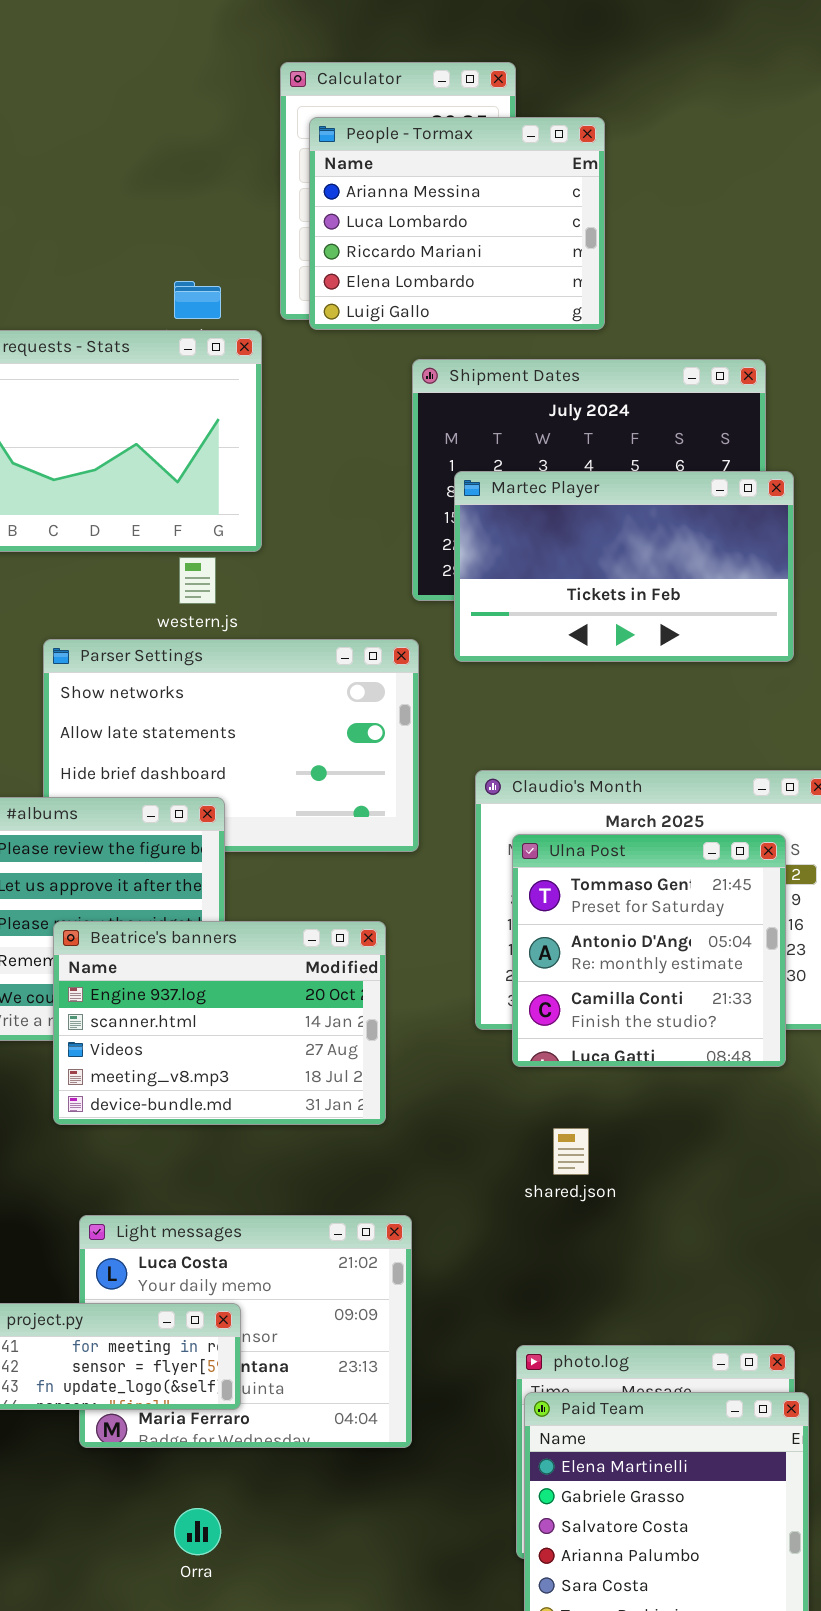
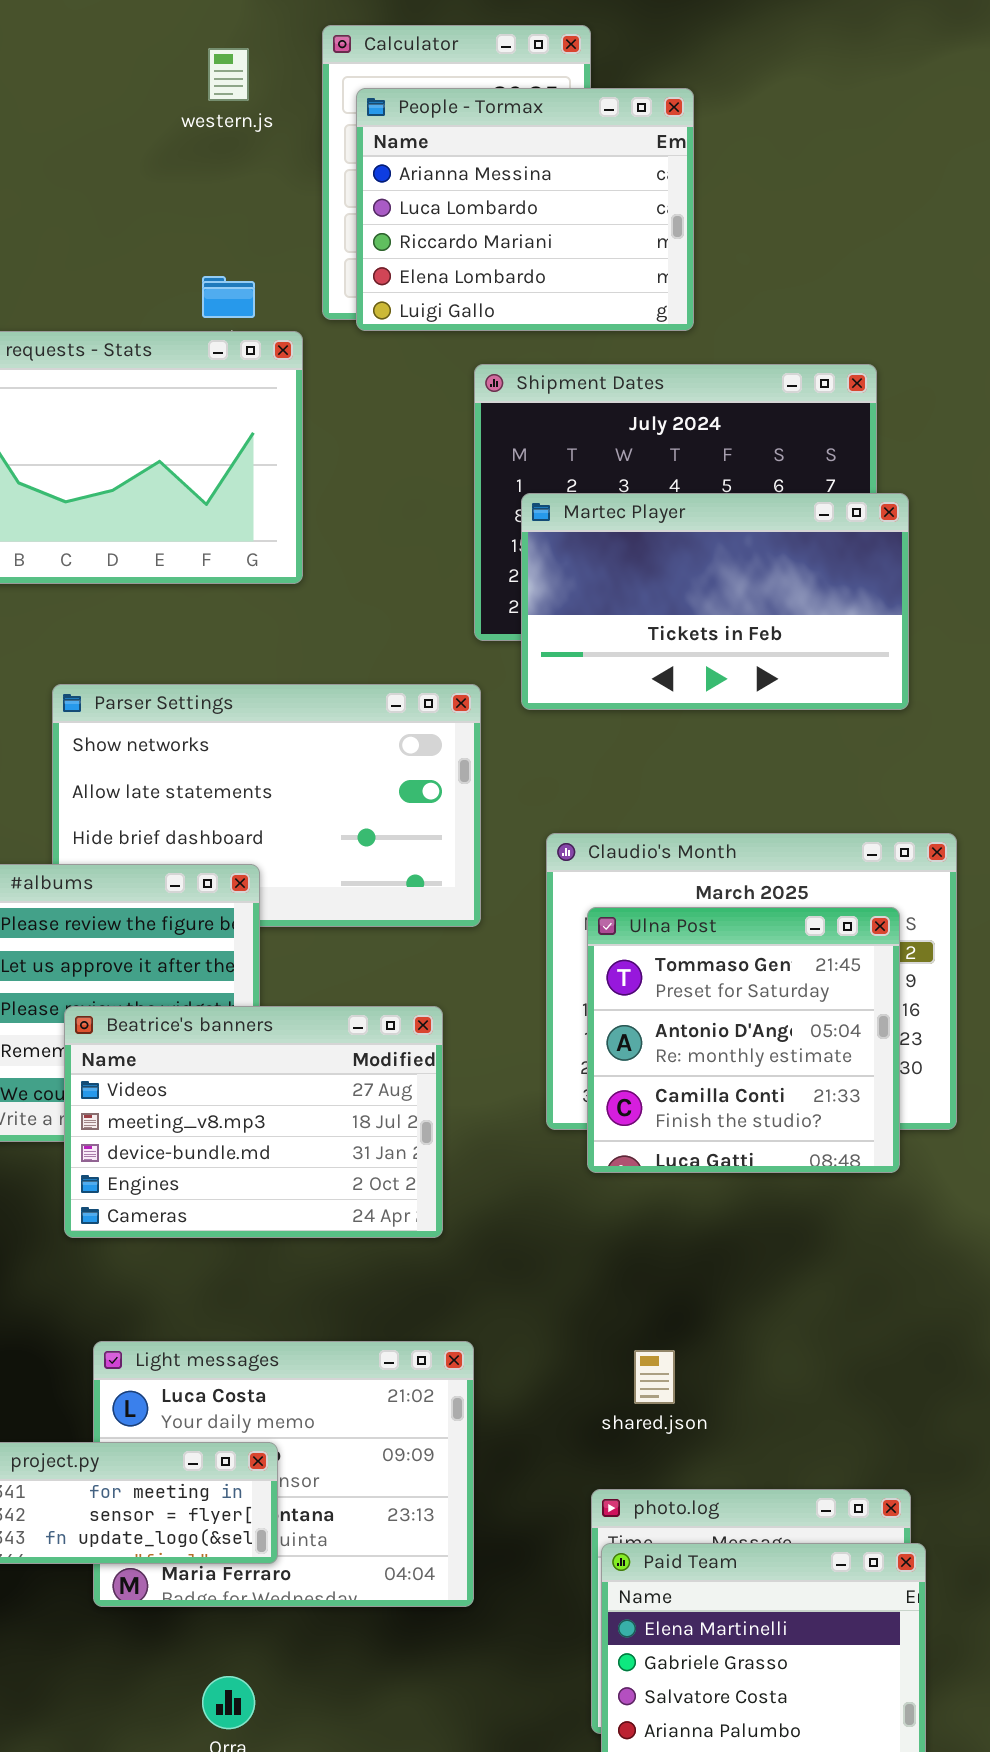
western.js: [179,557,216,604] -> [208,48,249,101], moved
Beatrice's banners: [53,921,386,1125] -> [64,1006,443,1238], scrolled down 2 rows
shared.json: [553,1128,589,1175] -> [634,1350,675,1404], moved

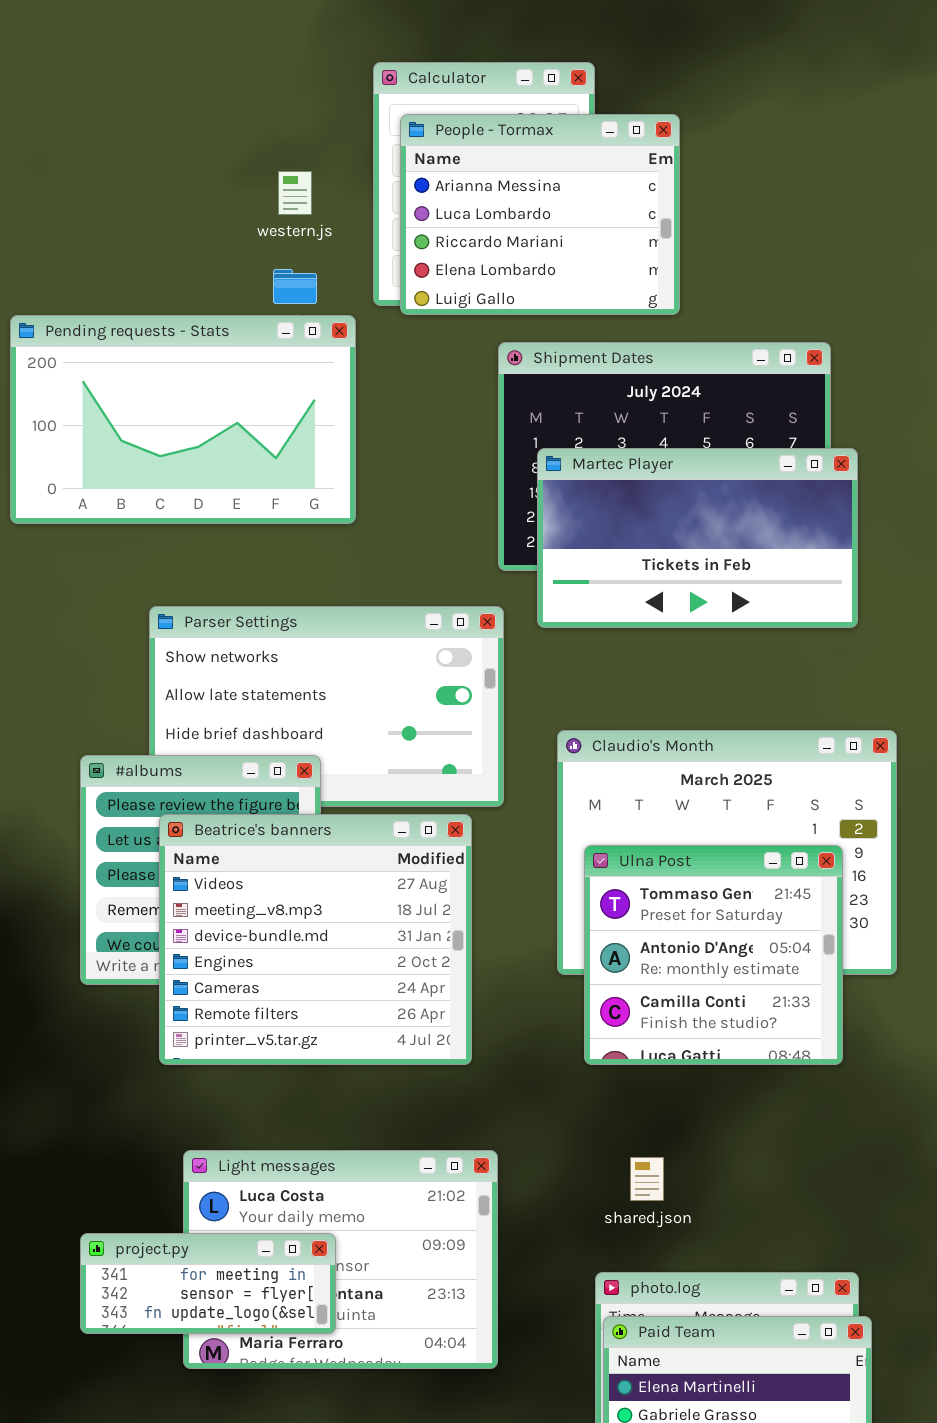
western.js: [208,48,249,101] -> [278,171,312,215], moved
Ulna Post: [587,907,900,1173] -> [584,845,843,1065], moved
Beatrice's banners: [64,1006,443,1238] -> [159,814,472,1065], resized

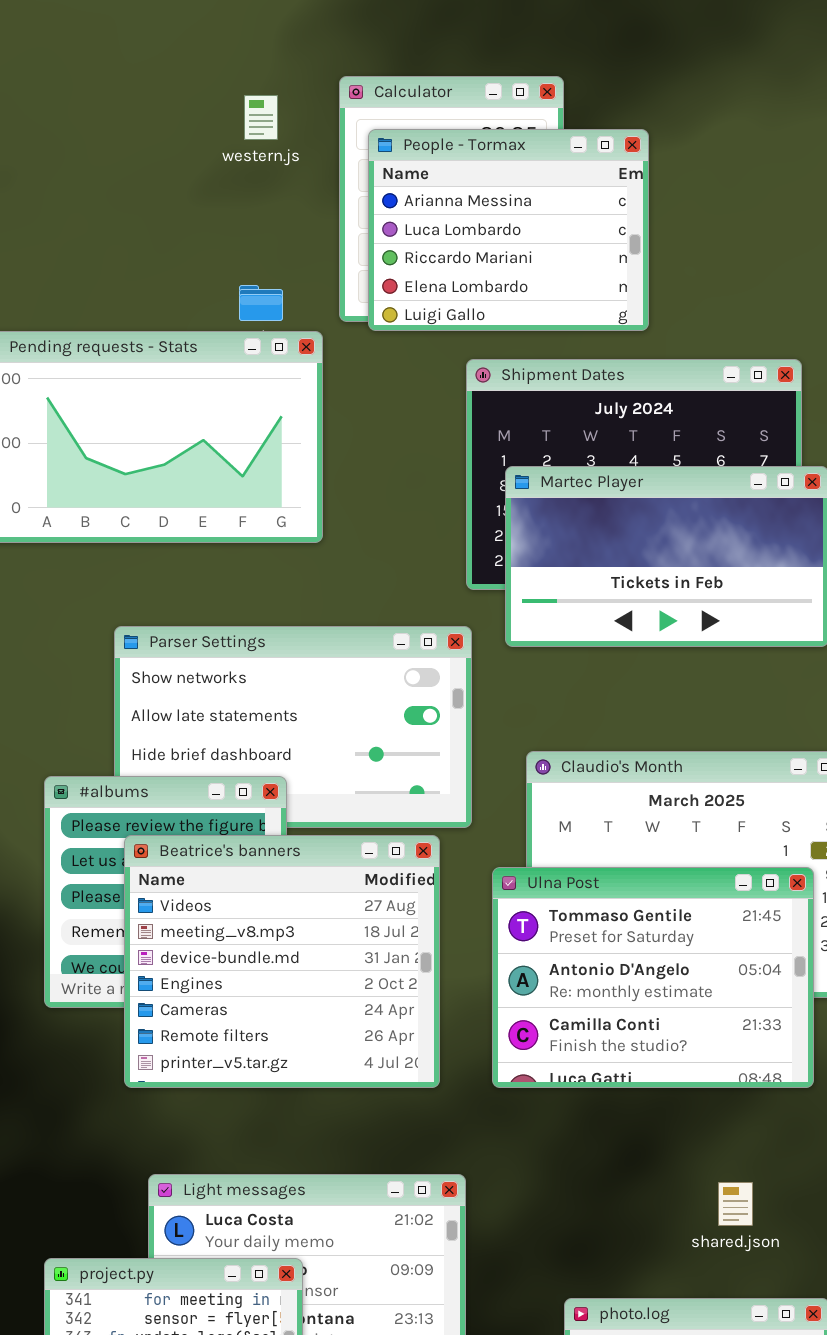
western.js: [278,171,312,215] -> [244,95,278,140], moved
Ulna Post: [584,845,843,1065] -> [492,867,814,1088], resized
shared.json: [630,1157,664,1201] -> [718,1182,753,1226], moved

